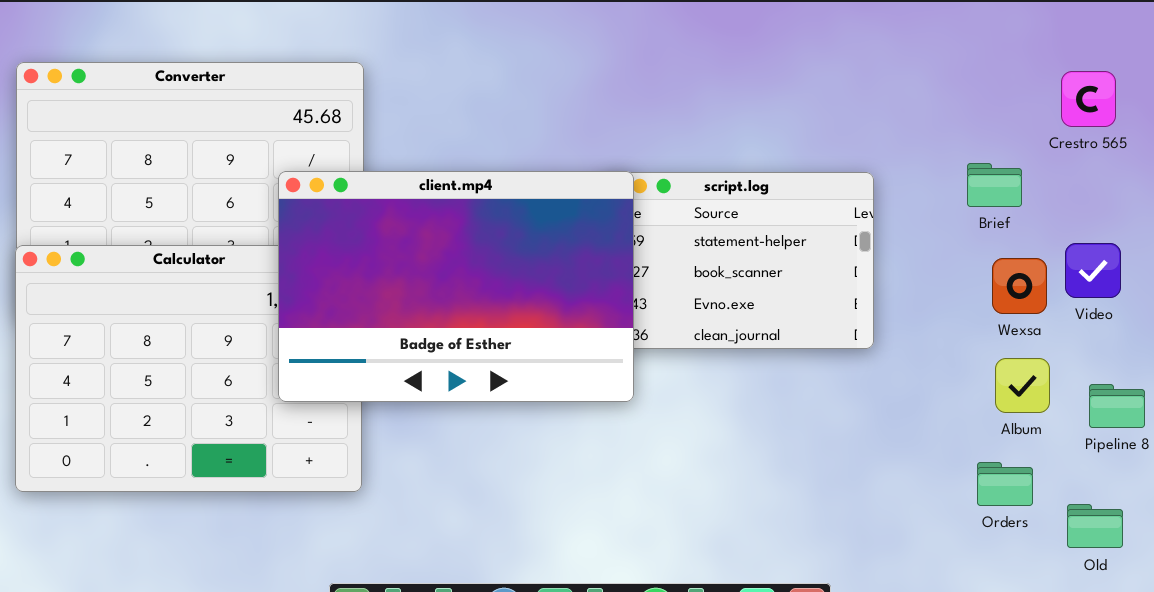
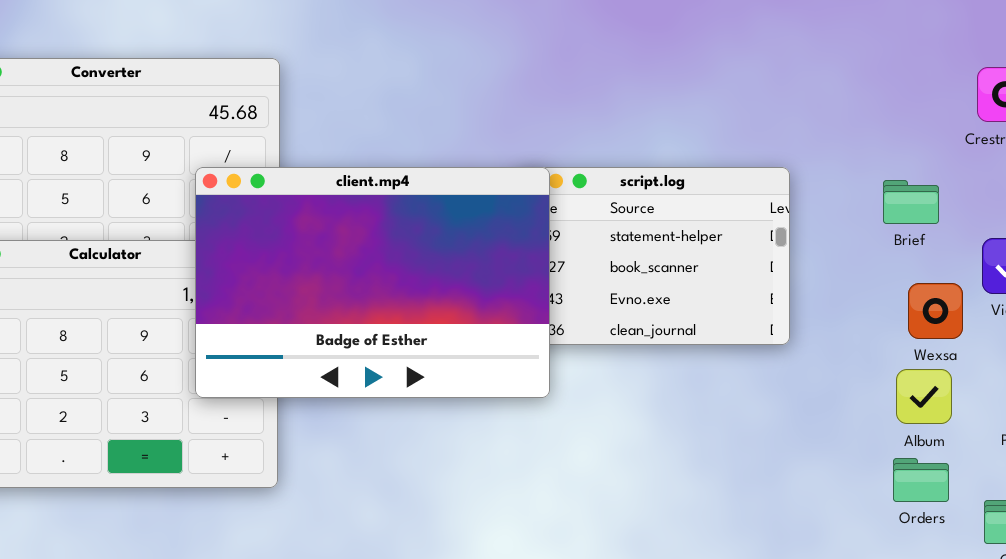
Brief: [967,163,1022,207] -> [883,180,939,224], moved
Wexsa: [992,258,1047,314] -> [908,283,963,339], moved
Album: [995,358,1050,413] -> [896,369,952,424], moved

